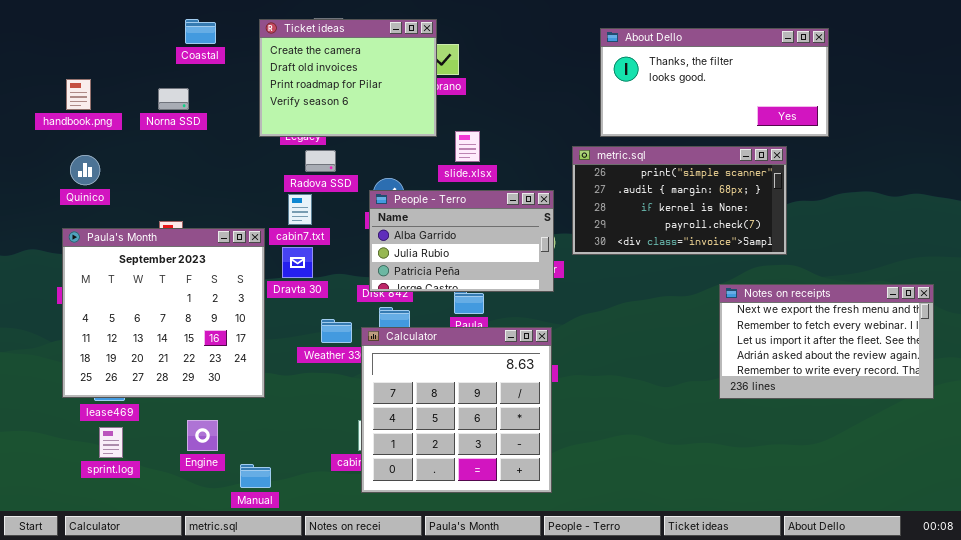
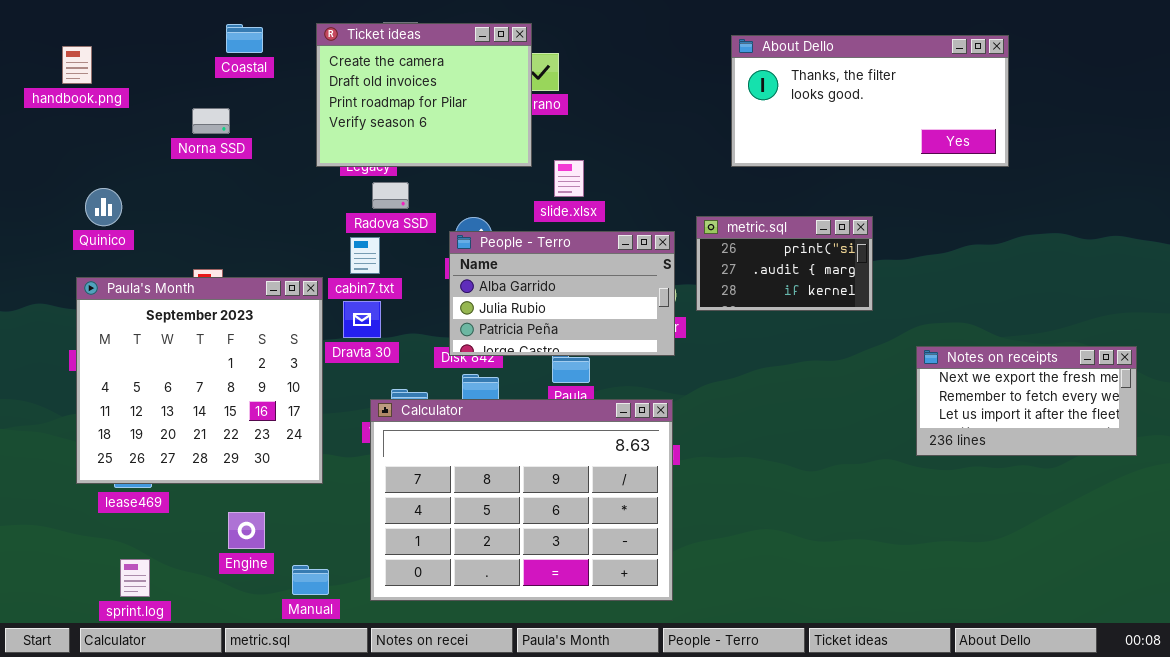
handbook.png: [66,79,91,110] -> [62,46,92,84], moved
metric.sql: [572,146,787,255] -> [696,216,873,311], resized
Notes on receipts: [719,284,934,399] -> [916,346,1137,456], resized
Calculator: [361,327,552,493] -> [370,399,673,601], resized
sprint.log: [99,427,123,458] -> [120,559,150,597], moved

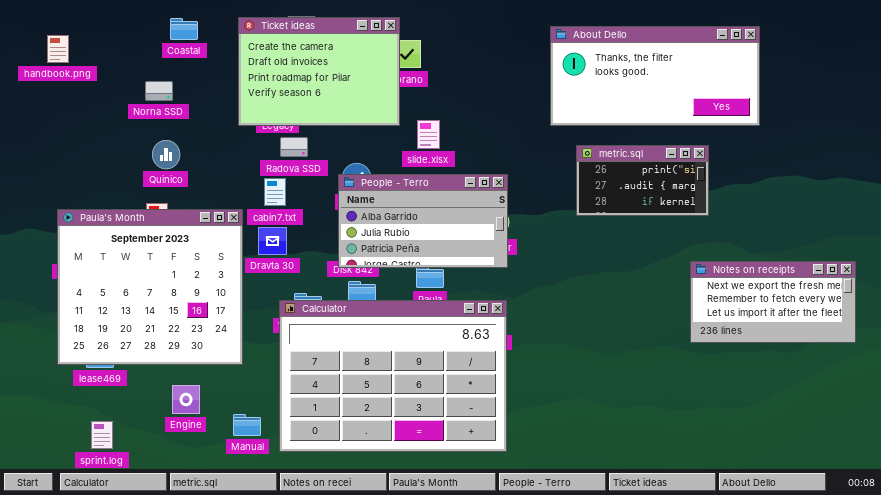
Quinico: [85,188,122,226] -> [152,140,180,169], moved
metric.sql: [696,216,873,311] -> [576,145,709,216], moved
Manual: [292,565,329,595] -> [233,414,261,436], moved

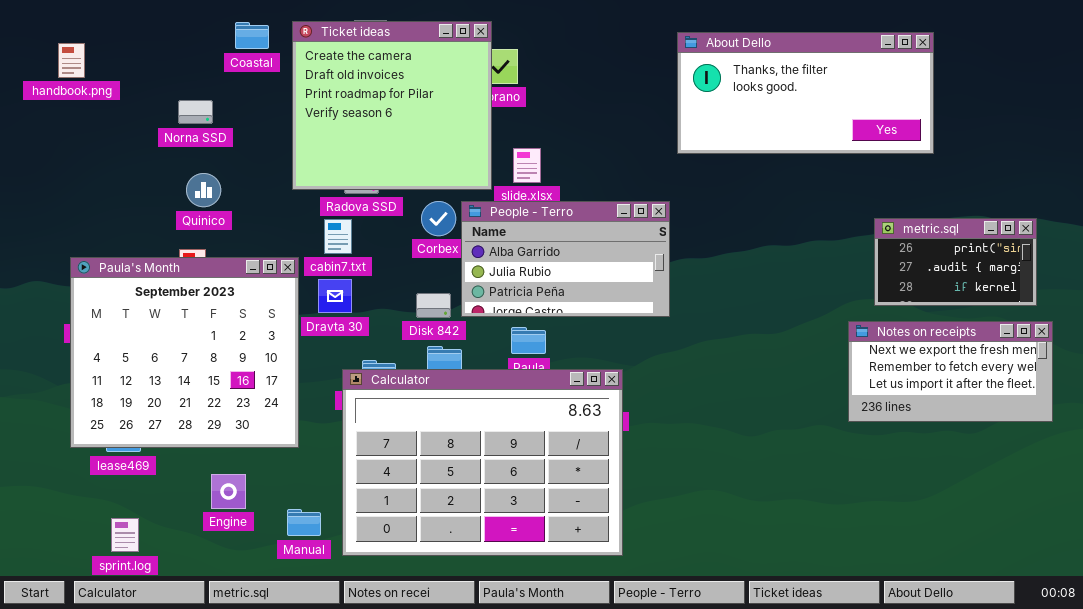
Ticket ideas: [238,17,400,126] -> [292,21,492,190], resized
Coastal: [170,18,198,40] -> [235,22,269,49], moved
metric.sql: [576,145,709,216] -> [874,218,1037,306], moved
People - Terro: [338,174,508,268] -> [461,201,670,317], moved

